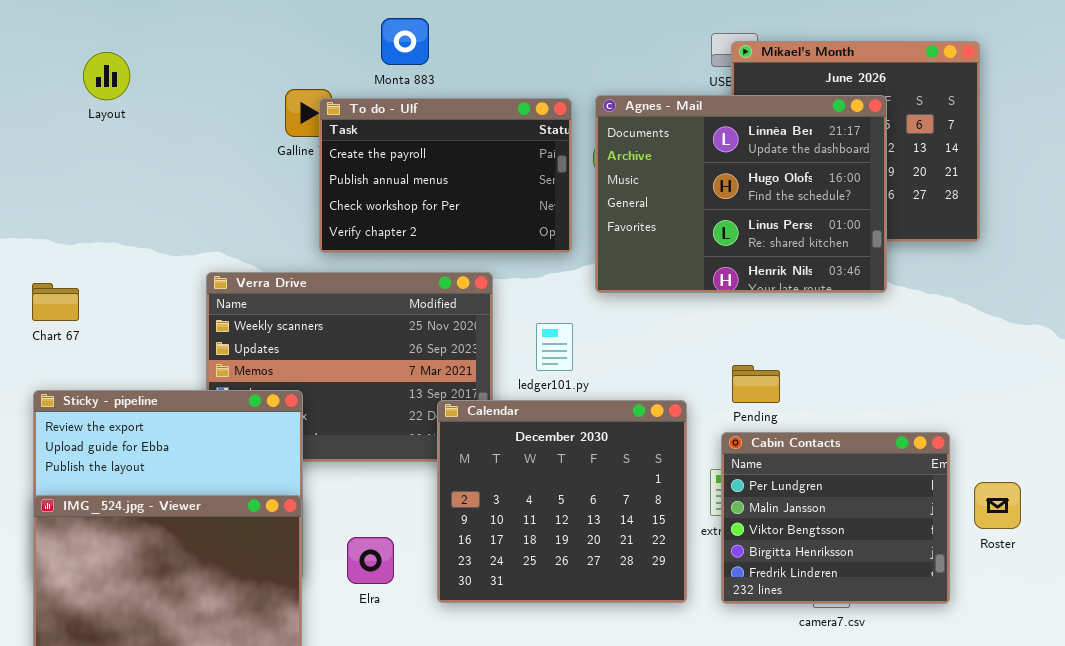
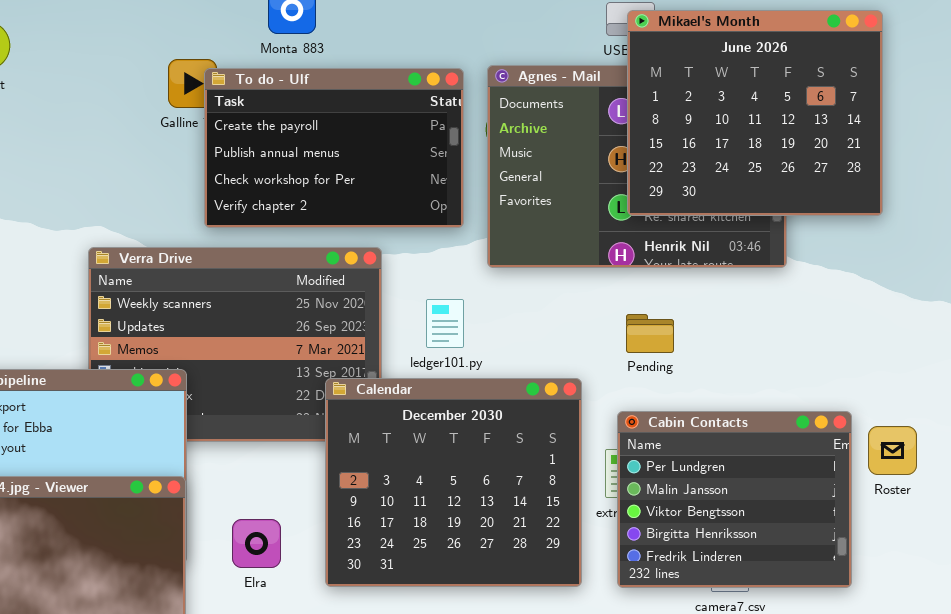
Mikael's Month: [731,41,980,242] -> [627,10,883,216], raised
Pending: [732,365,780,403] -> [626,314,674,353], moved
Roster: [974,482,1021,529] -> [868,426,917,475], moved

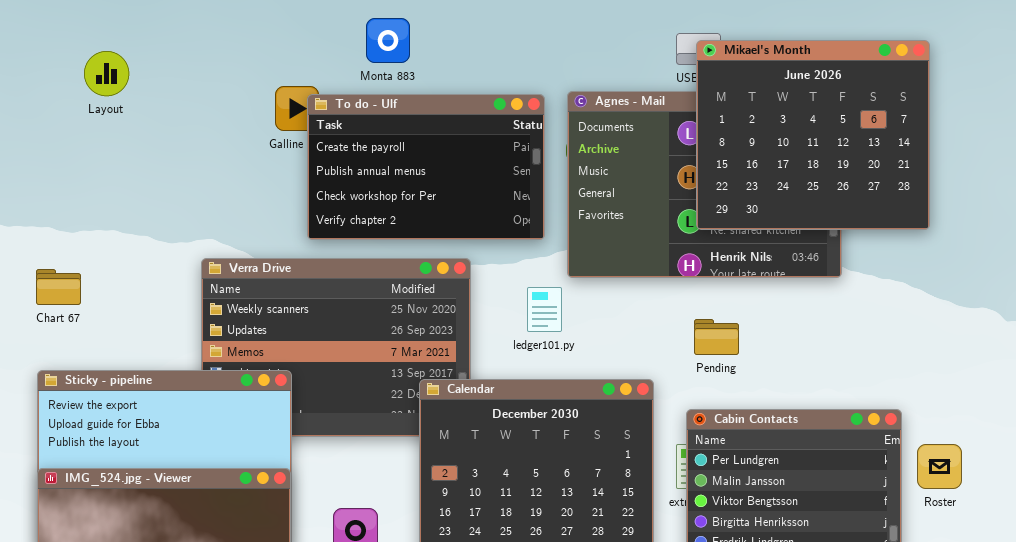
ledger101.py: [426,299,464,348] -> [527,287,562,332], moved
Roster: [868,426,917,475] -> [917,444,962,489], moved

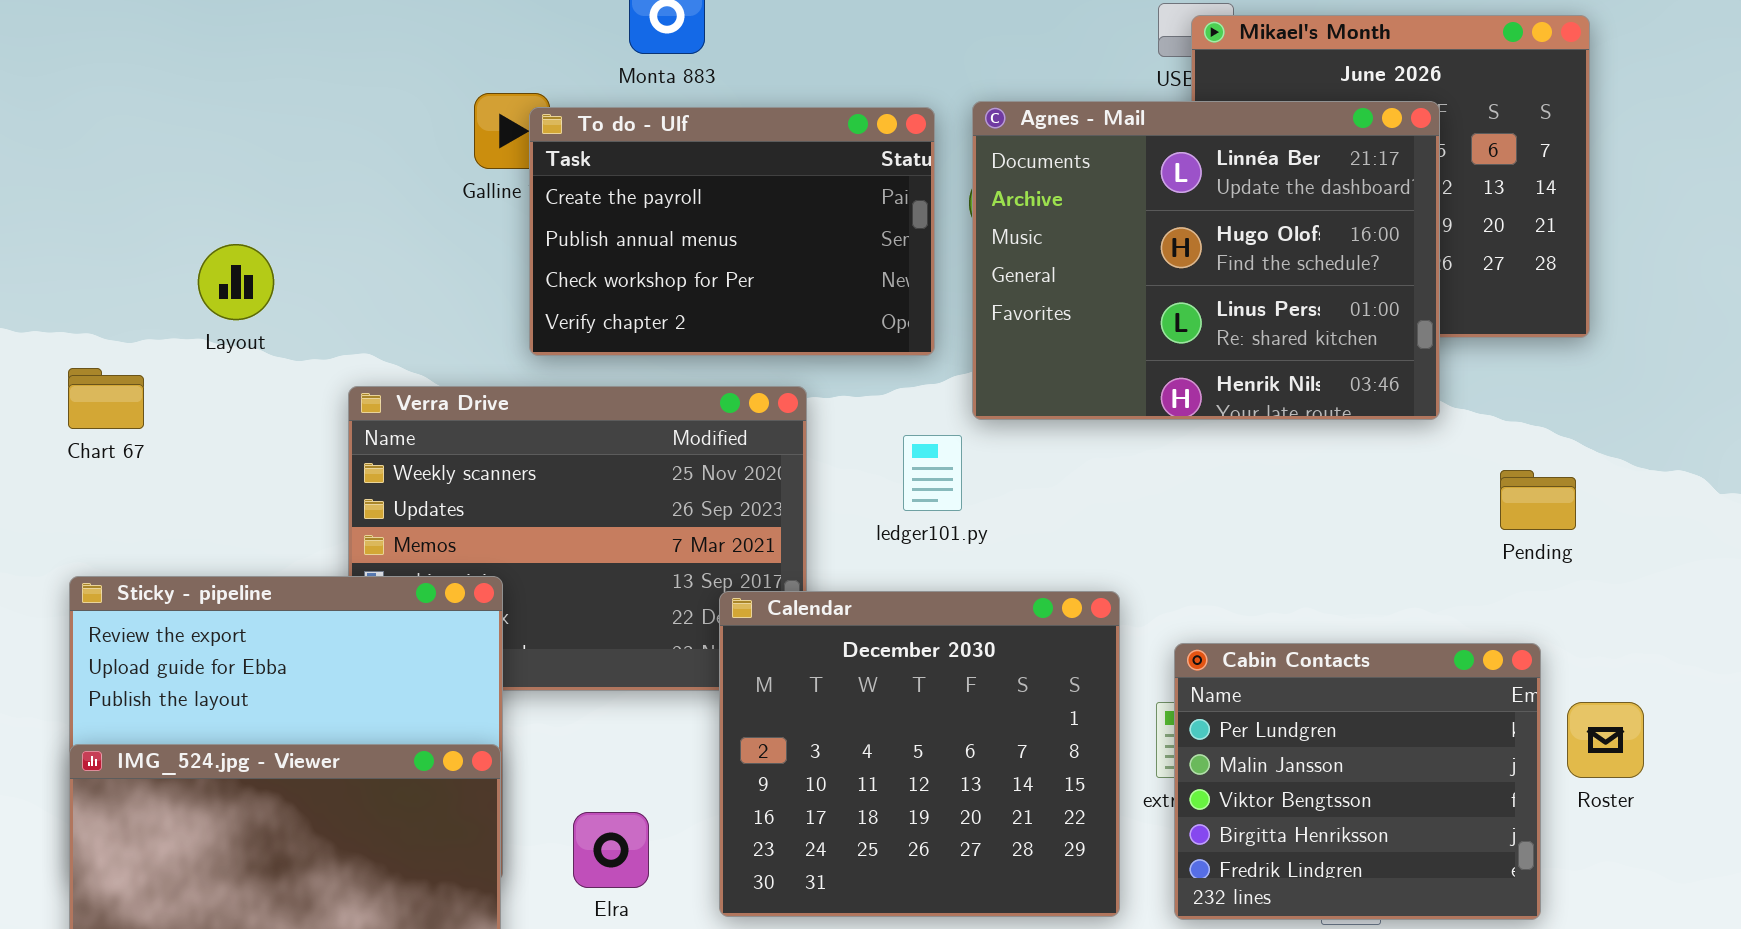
Layout: [84,51,129,96] -> [198,244,274,320], moved
Agnes - Mail: [567,91,842,278] -> [972,101,1440,420], raised
Chart 67: [36,269,81,305] -> [68,368,144,429], moved
Pending: [694,319,739,355] -> [1500,470,1576,530], moved

